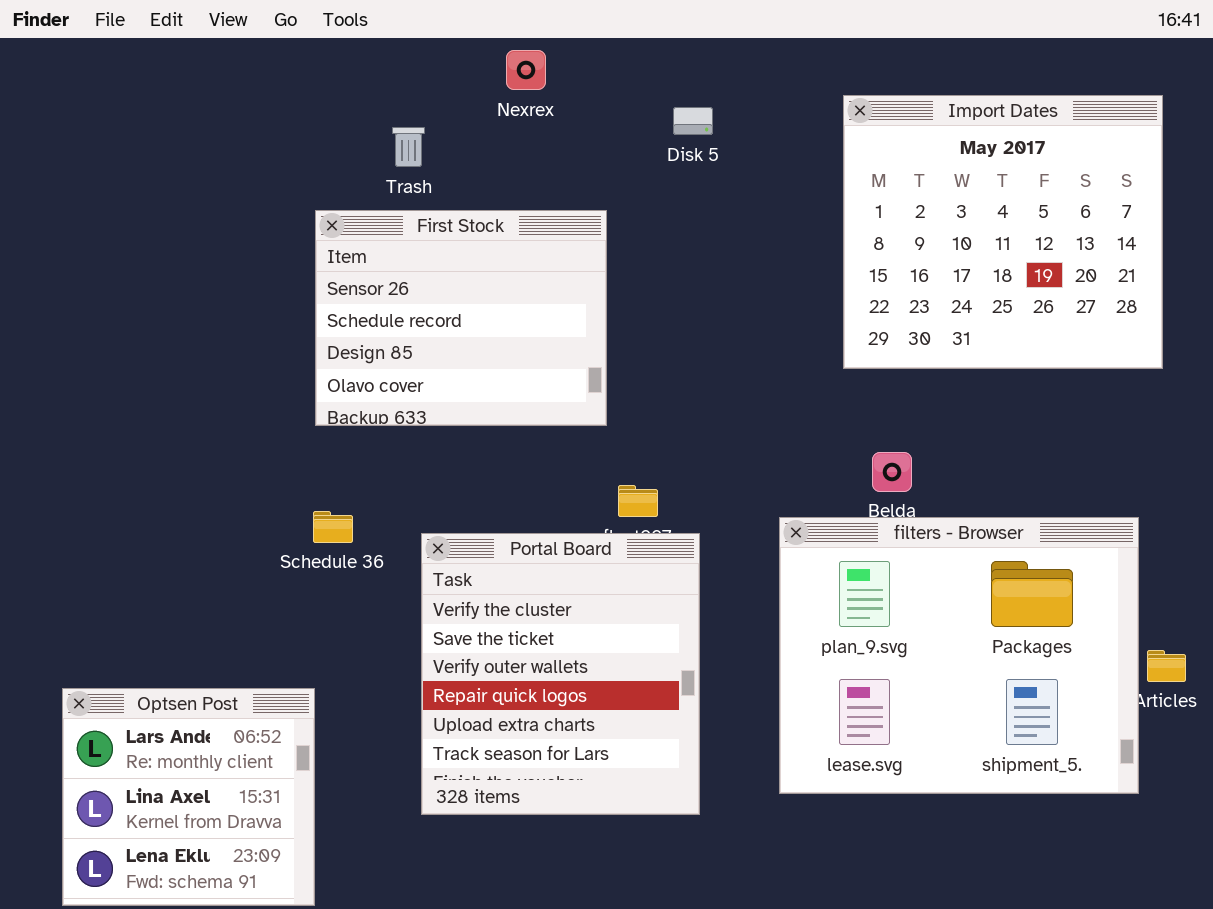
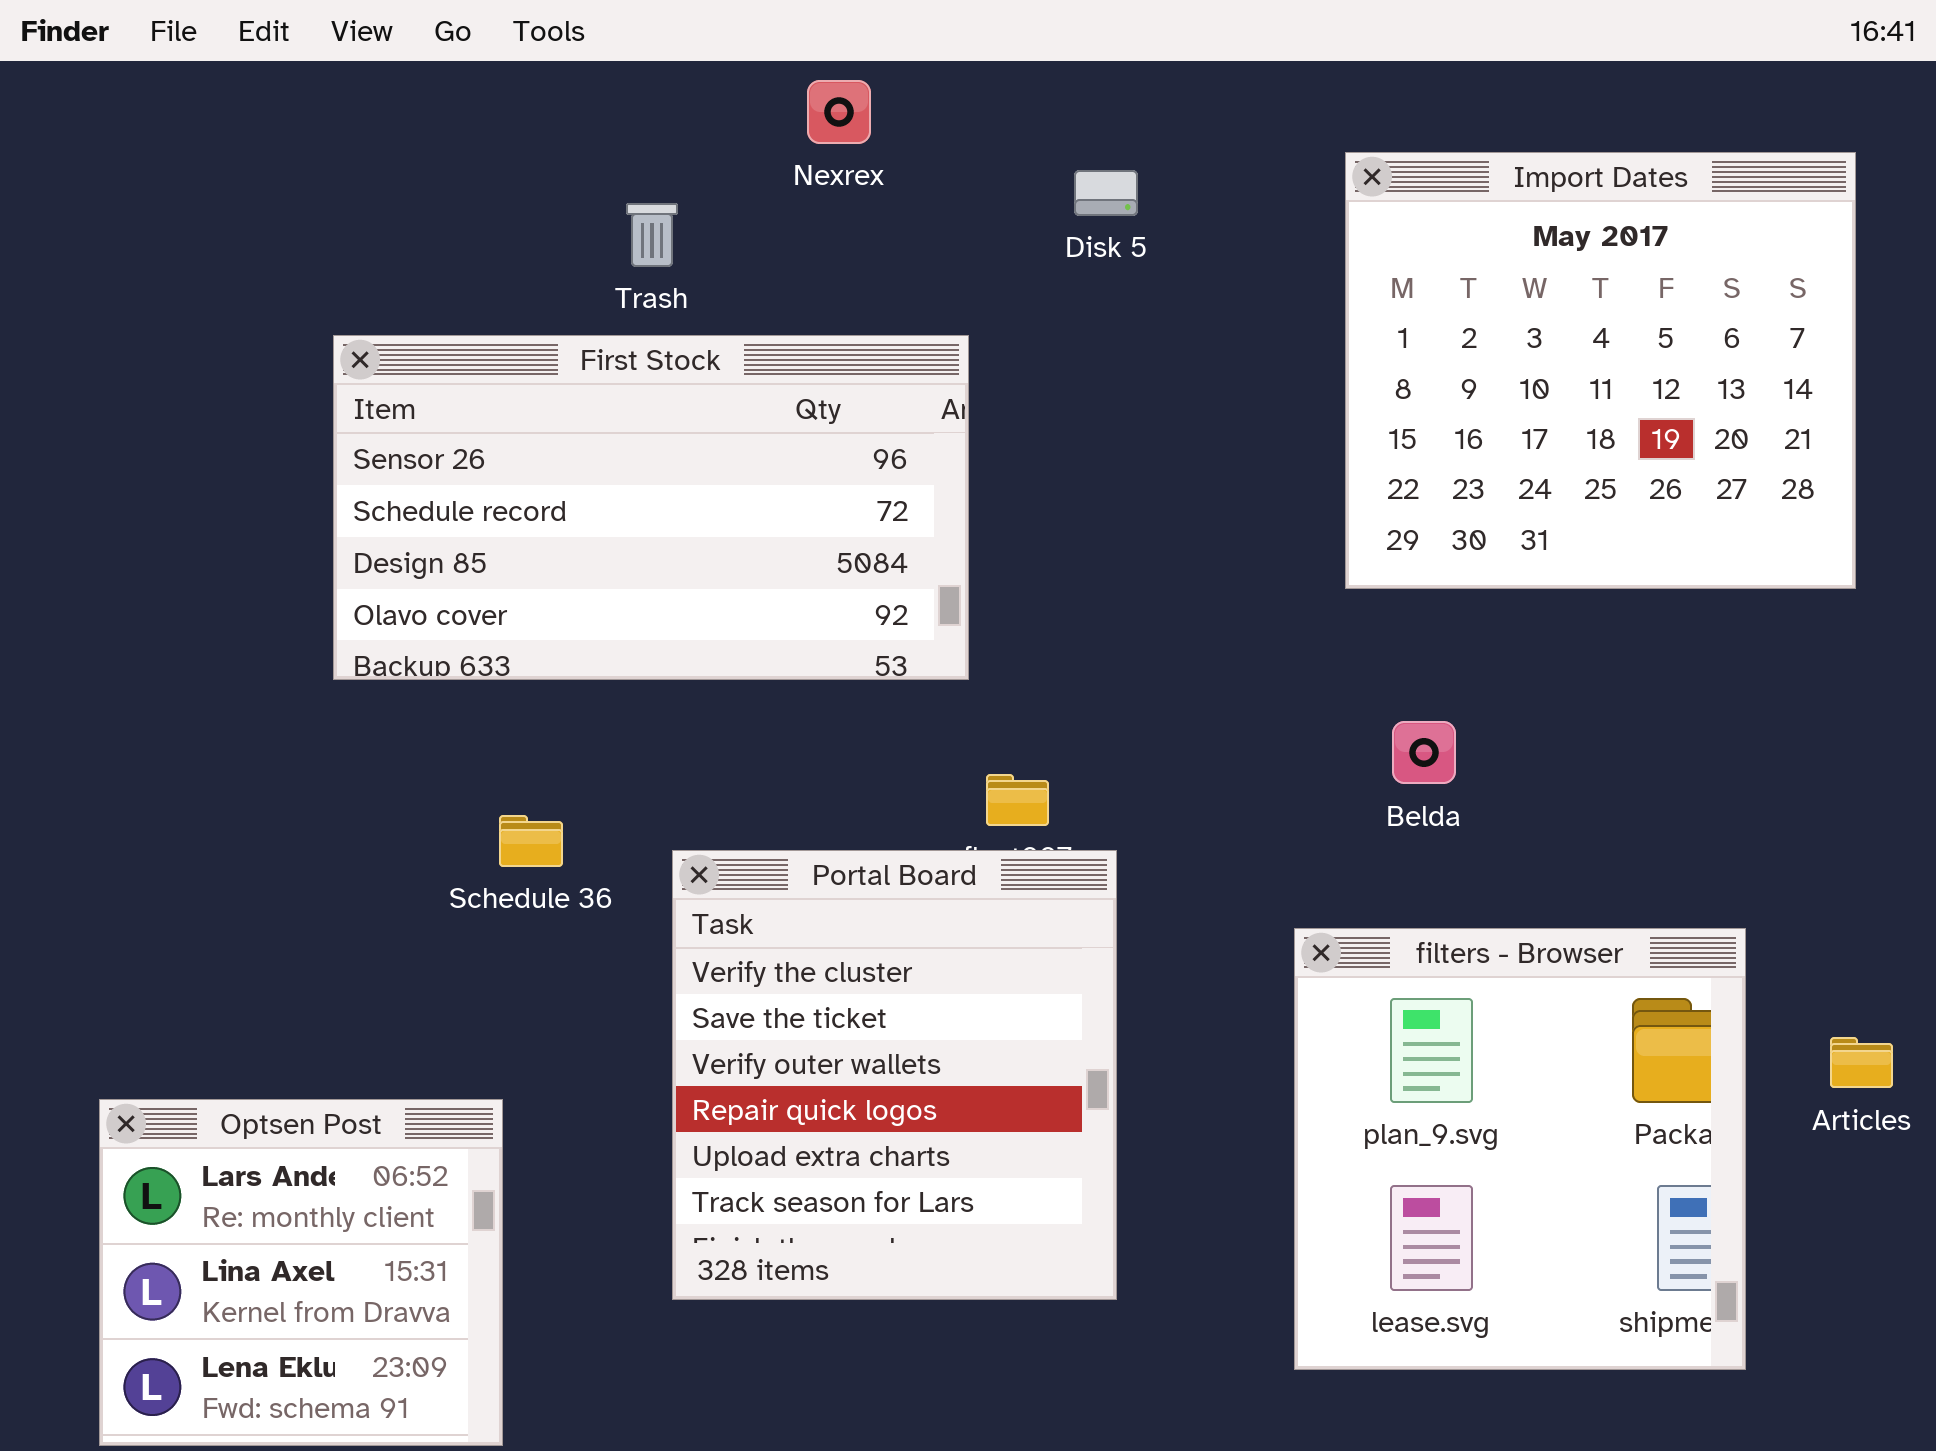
First Stock: [315,210,607,426] -> [333,335,969,680], resized
filters - Browser: [779,517,1139,794] -> [1294,928,1746,1370], moved, resized

